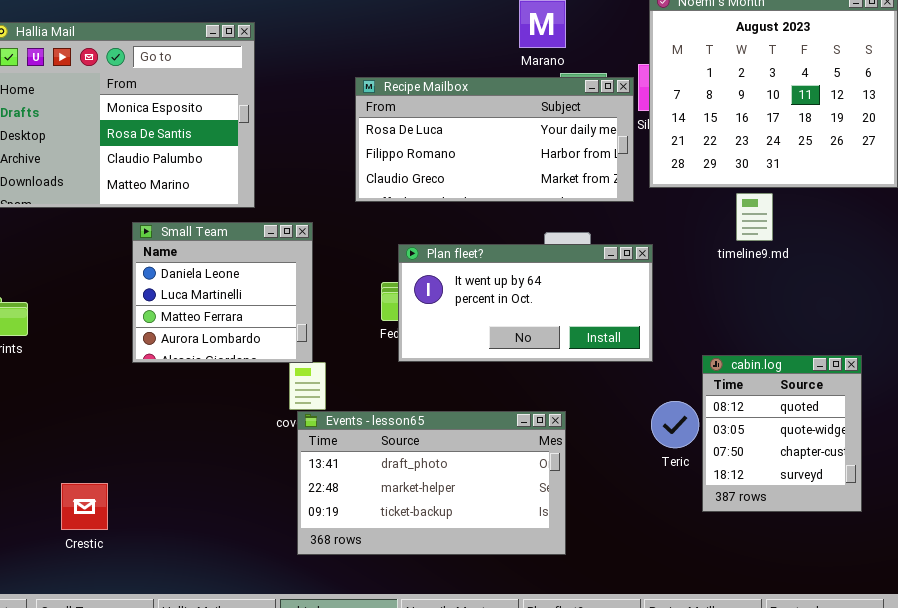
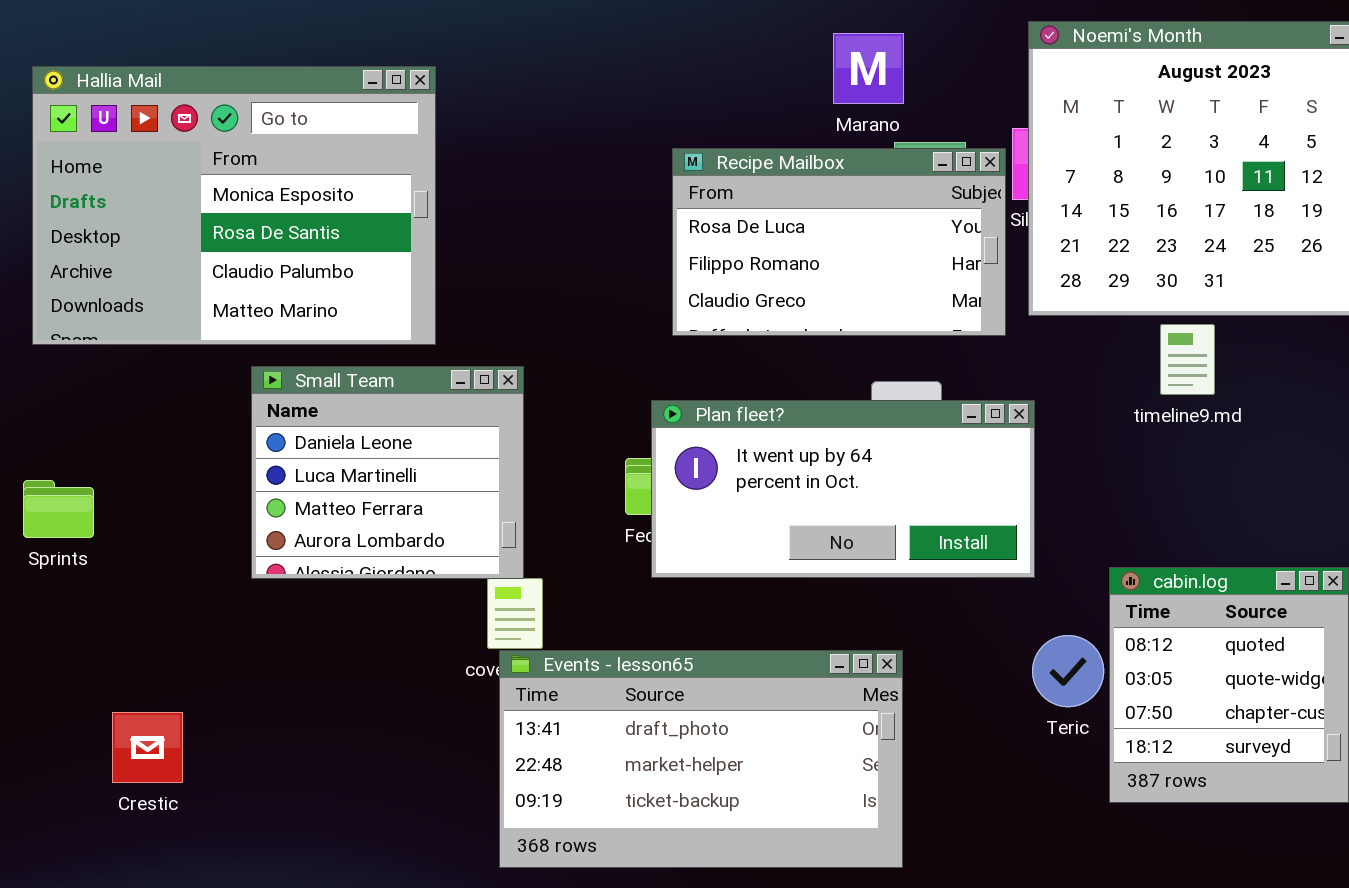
Recipe Mailbox: [355,77,634,202] -> [672,148,1006,336], resized
Crestic: [61,483,108,530] -> [112,712,183,783], moved

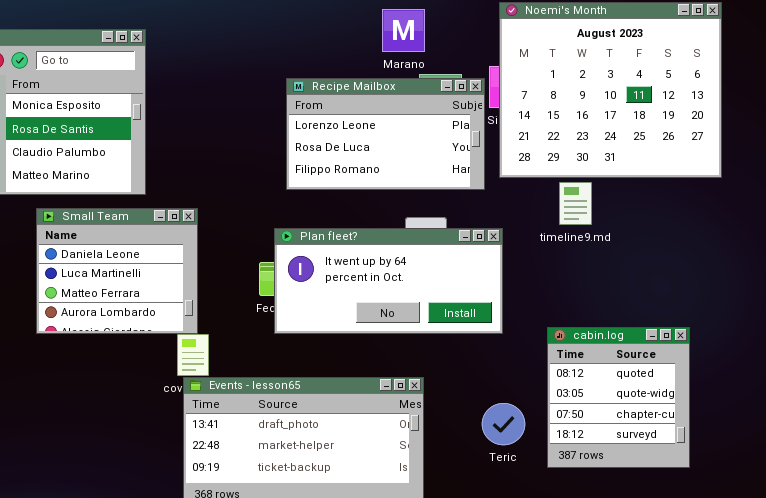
Recipe Mailbox: [672,148,1006,336] -> [286,78,485,190], scrolled up 1 row
timeline9.md: [1160,324,1215,395] -> [559,182,592,225], moved
Teric: [1032,635,1104,707] -> [482,403,525,445], moved

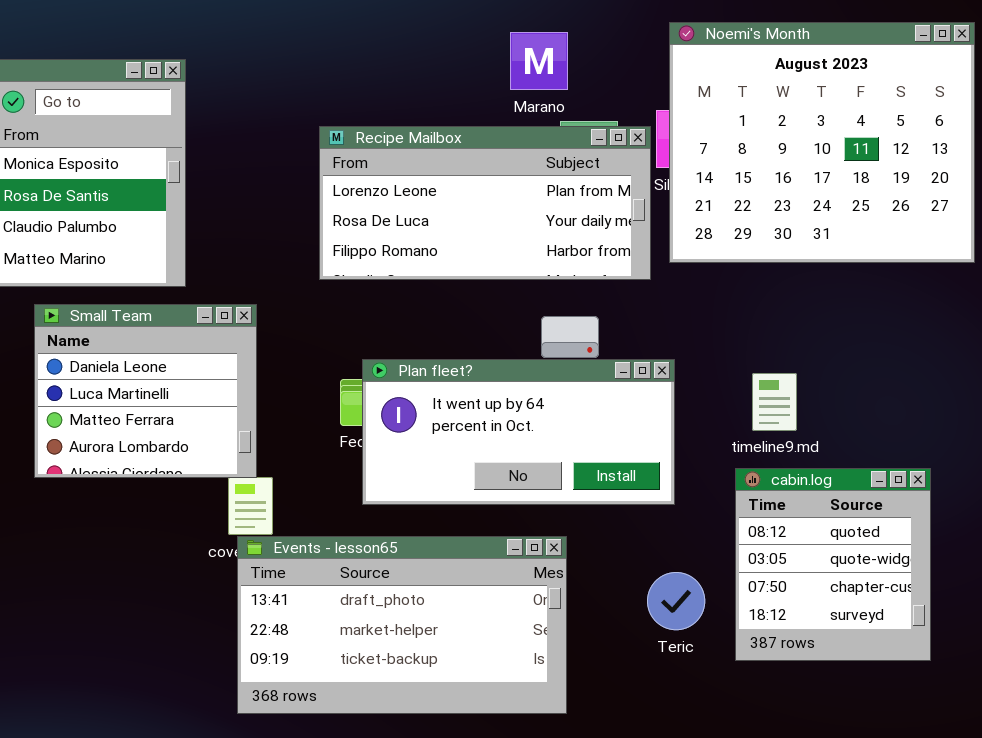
Recipe Mailbox: [286,78,485,190] -> [319,126,651,280], resized
timeline9.md: [559,182,592,225] -> [752,373,797,431], moved
Plan fleet?: [274,228,503,334] -> [362,359,675,505], moved

